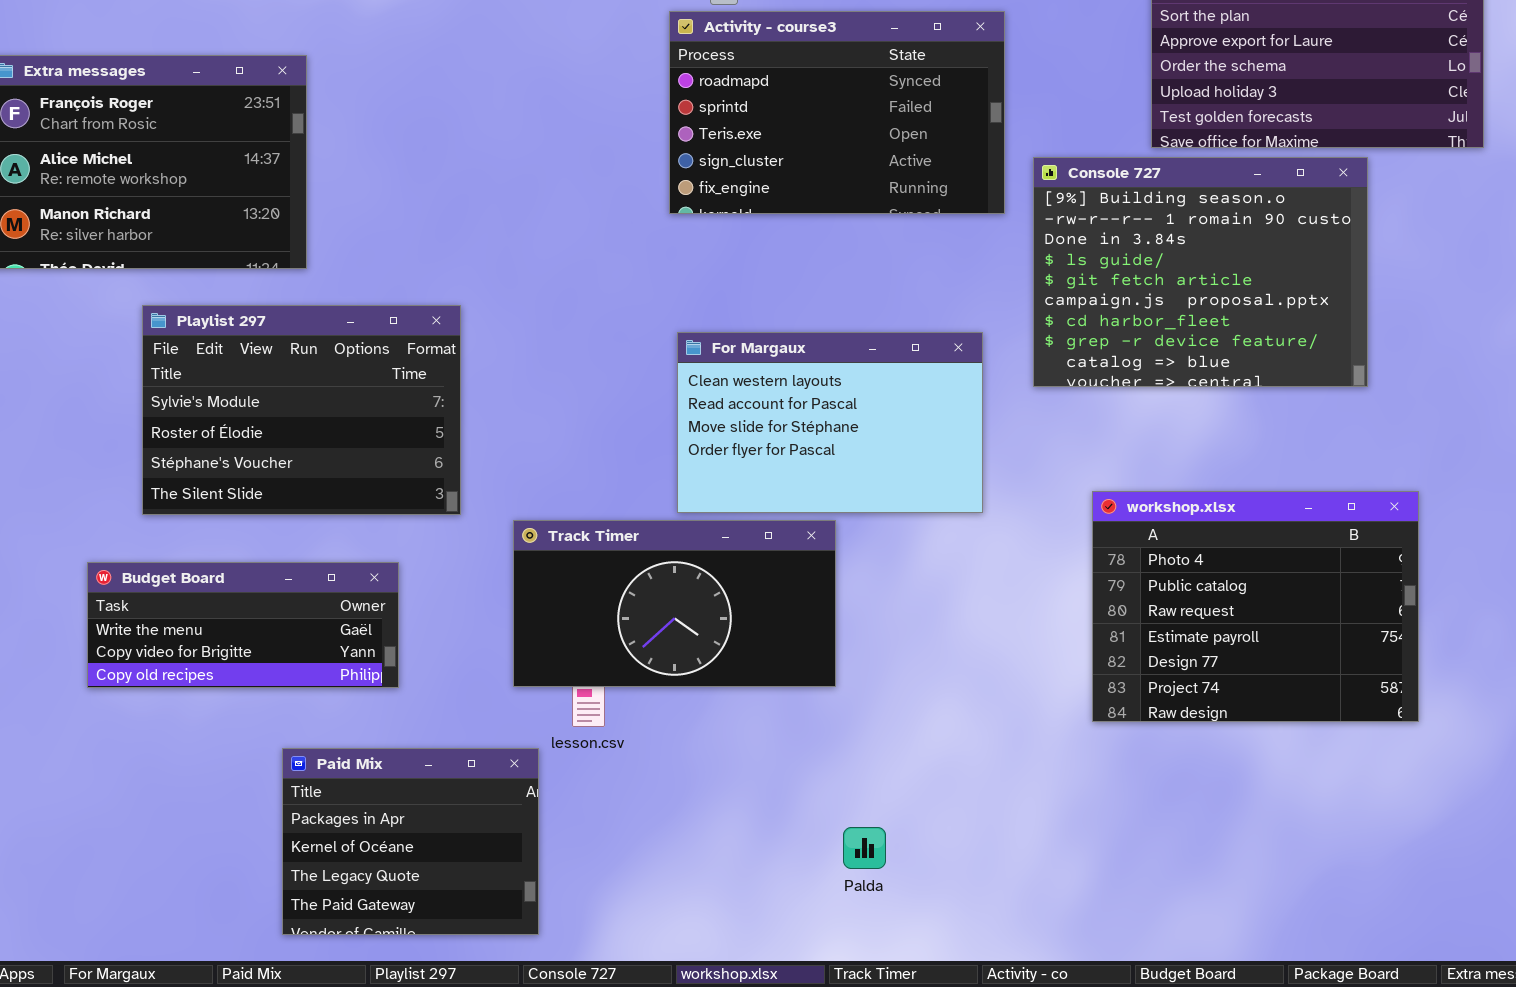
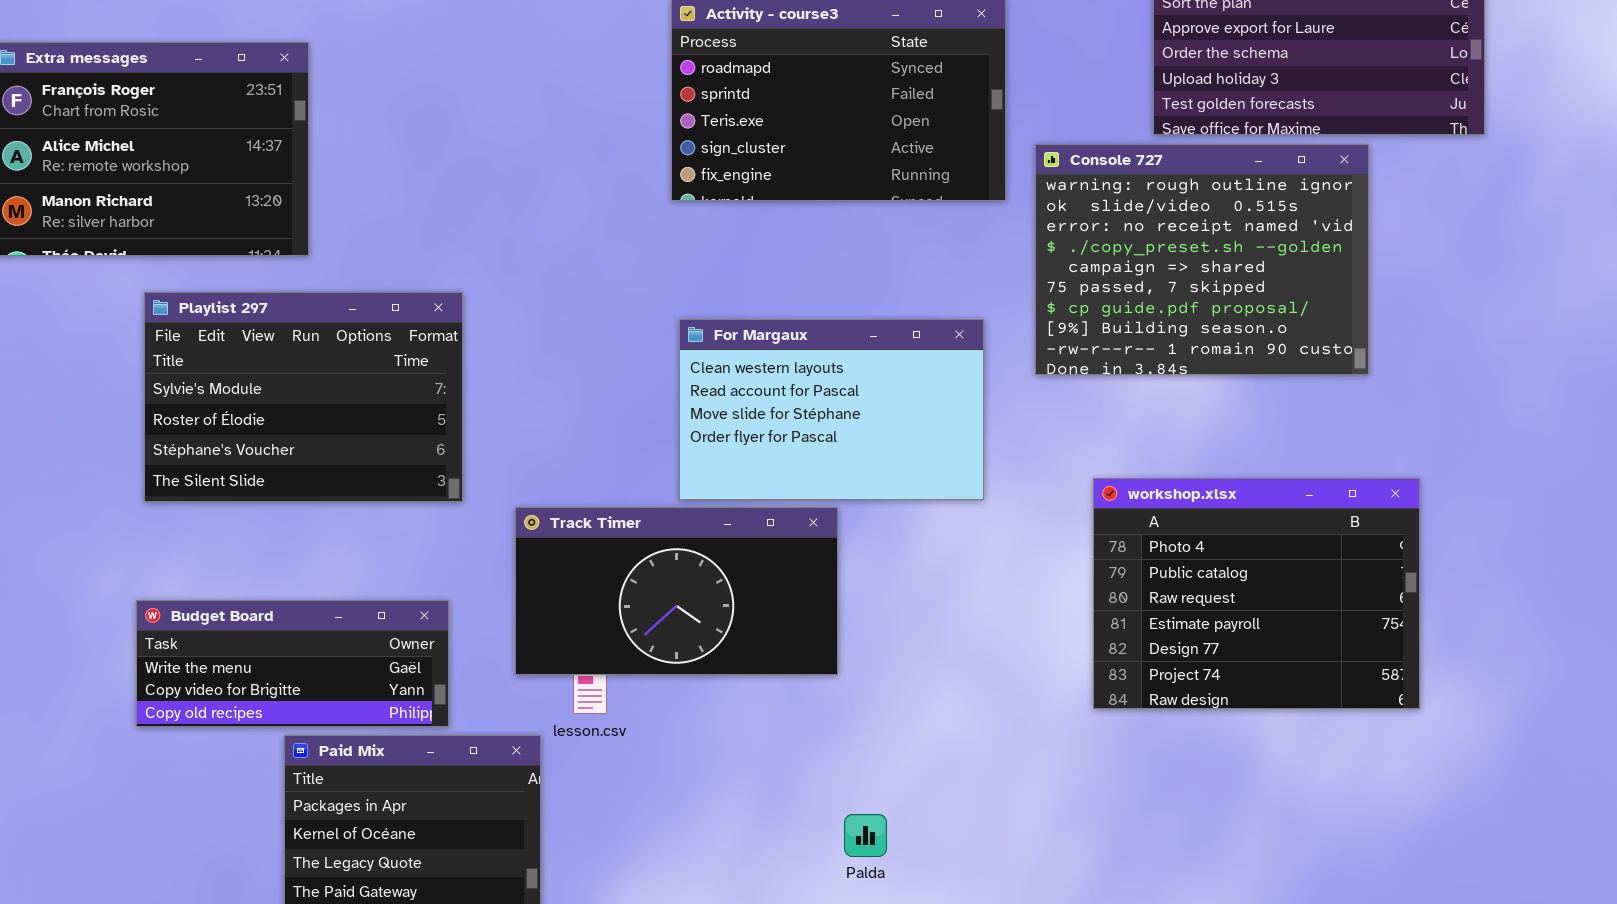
Console 727: [1033,157,1368,387] -> [1035,144,1369,375], scrolled up 7 rows
Budget Board: [87,562,399,688] -> [136,600,449,727], moved

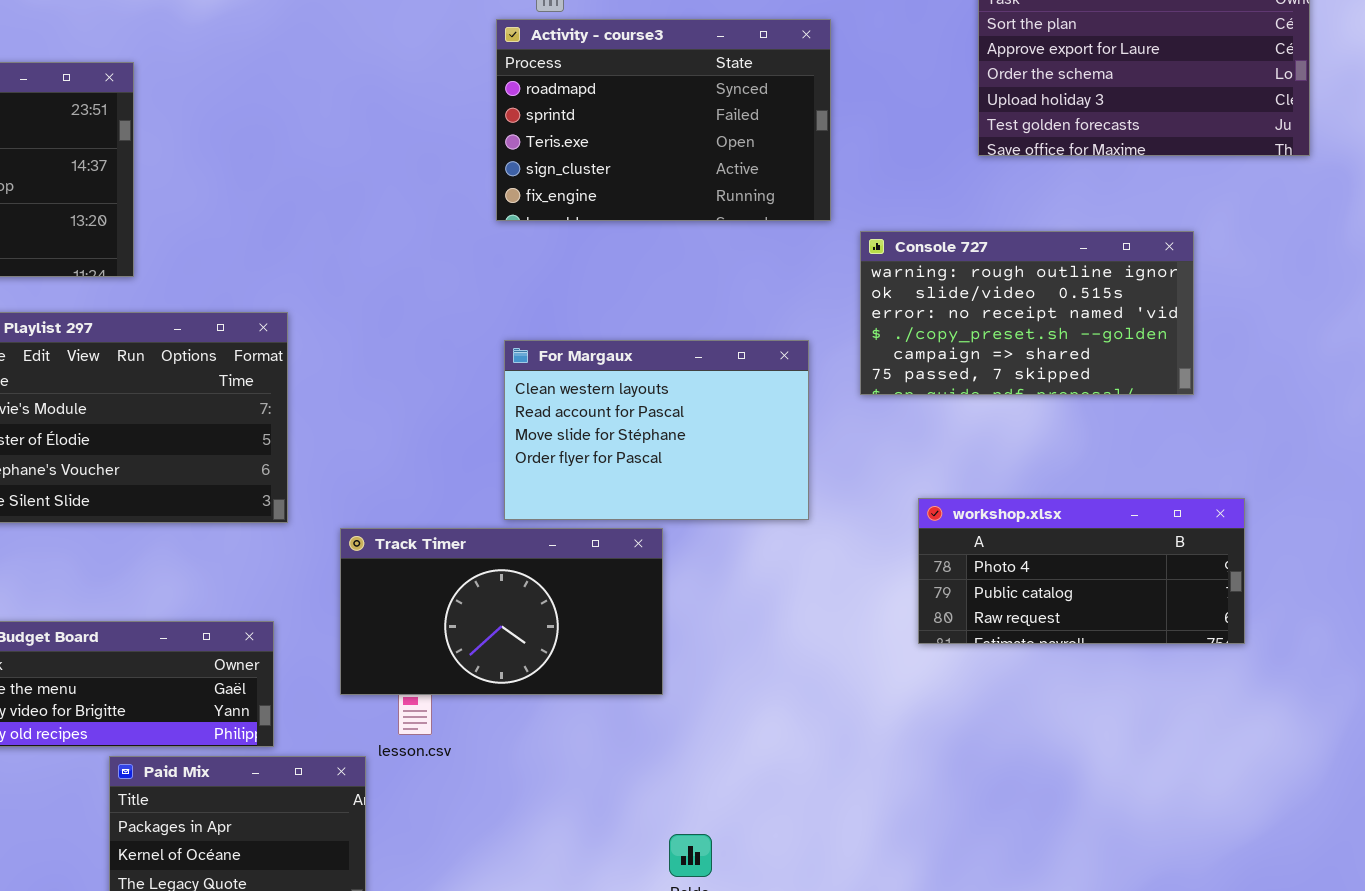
Console 727: [1035,144,1369,375] -> [860,231,1194,395], resized
workshop.xlsx: [1093,478,1420,709] -> [918,498,1245,644], resized

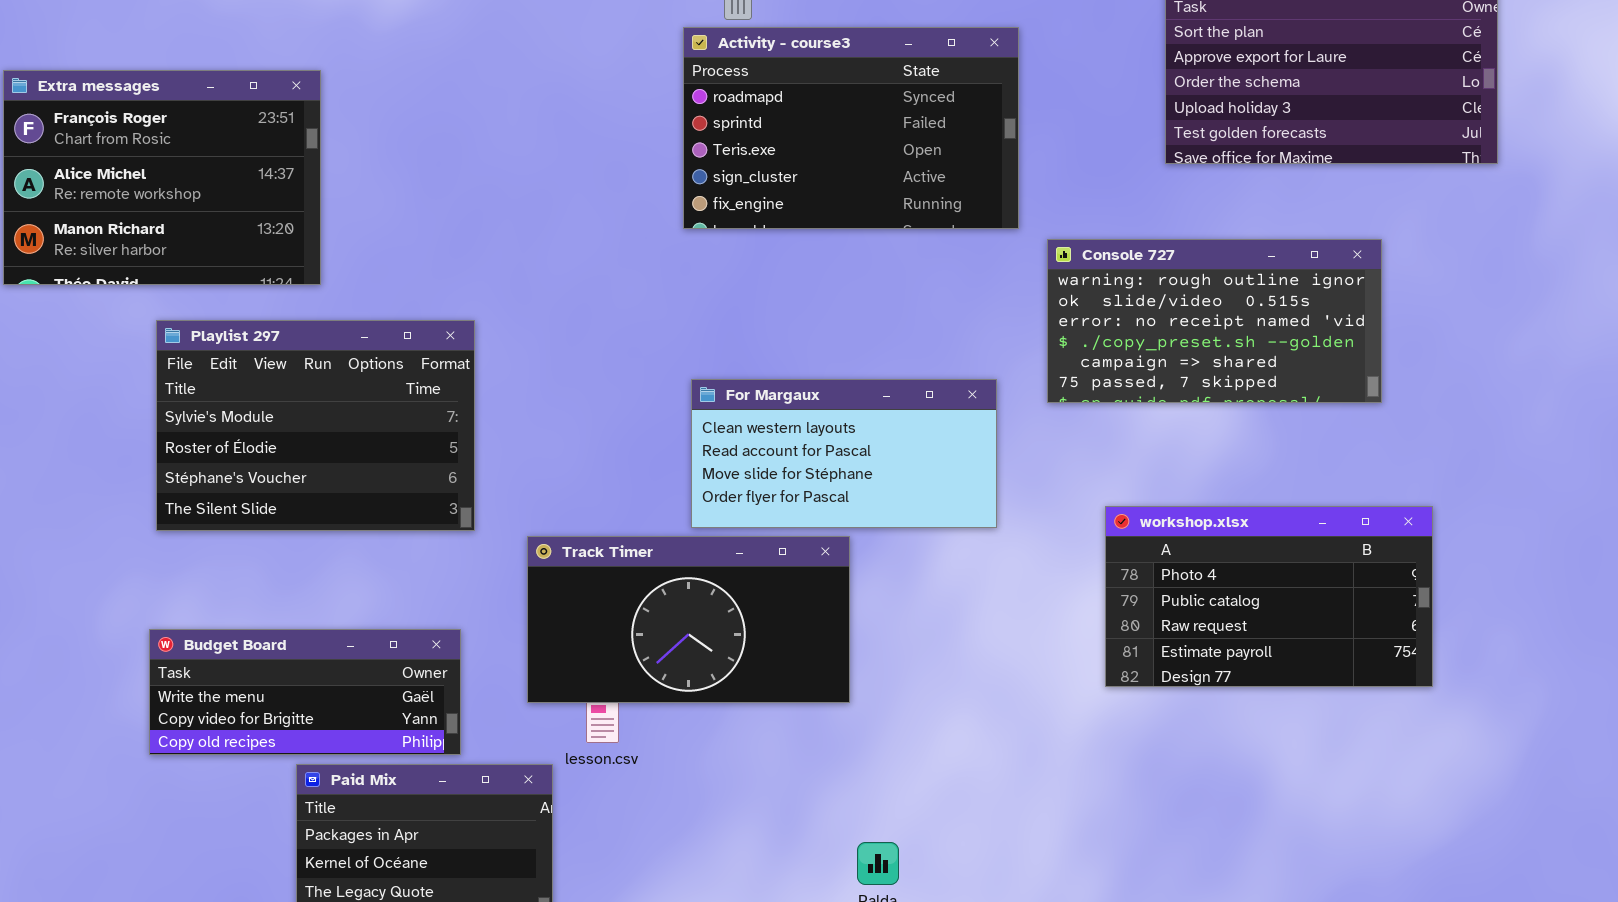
For Margaux: [504,340,809,520] -> [691,379,997,528], resized
workshop.xlsx: [918,498,1245,644] -> [1105,506,1433,687], resized

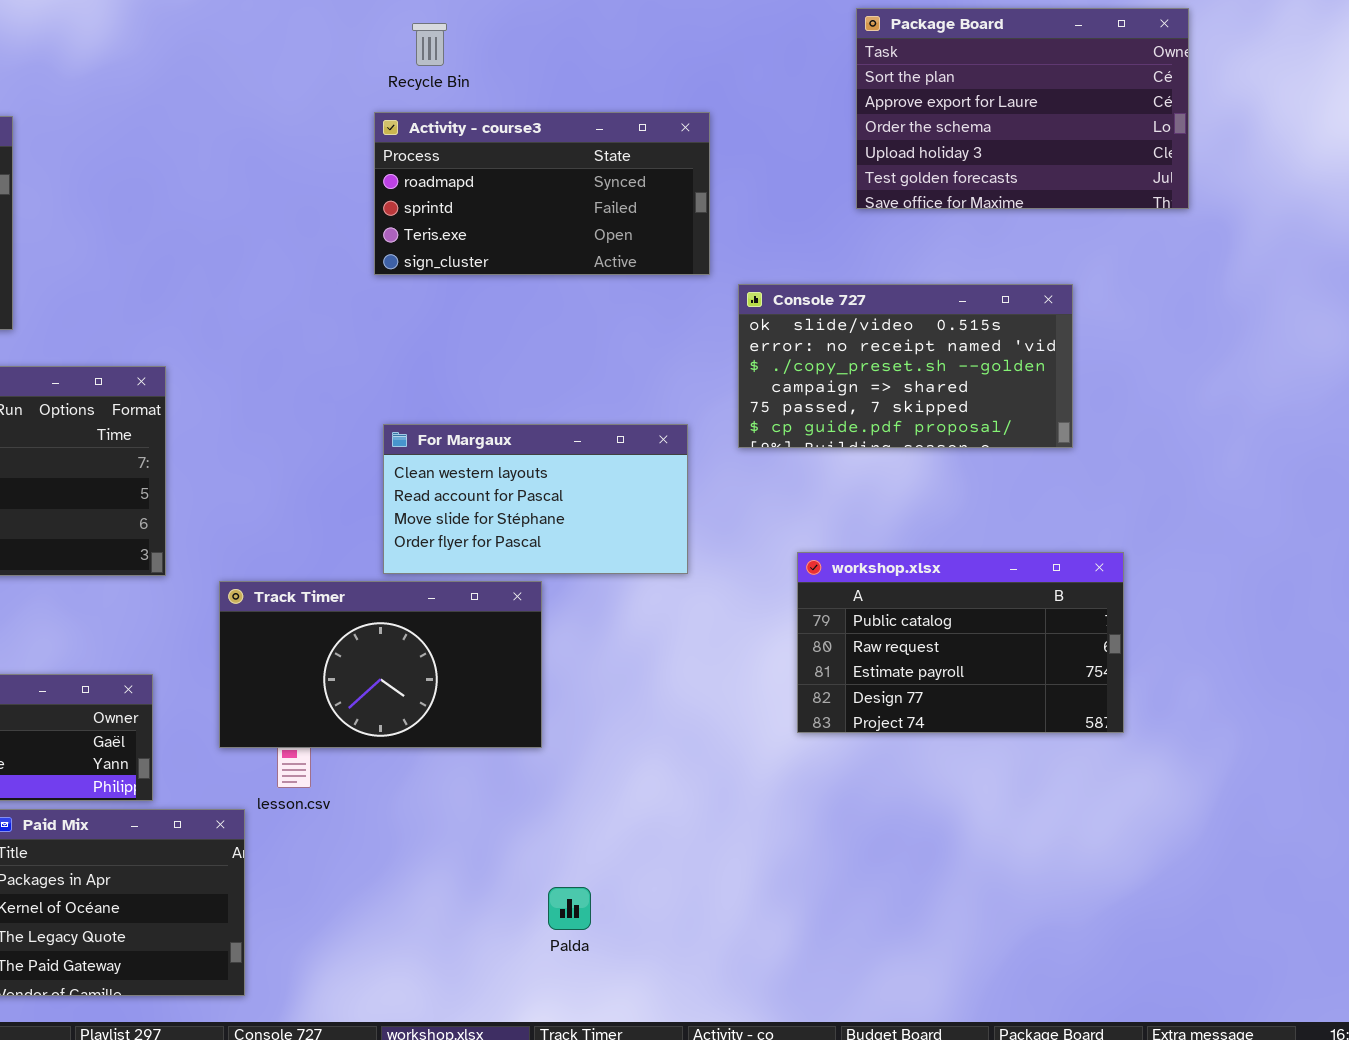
Activity - course3: [683,27,1019,229] -> [374,112,710,275], resized
Console 727: [1047,239,1382,403] -> [738,284,1073,448], scrolled down 1 row
workshop.xlsx: [1105,506,1433,687] -> [797,552,1124,733], scrolled down 1 row

